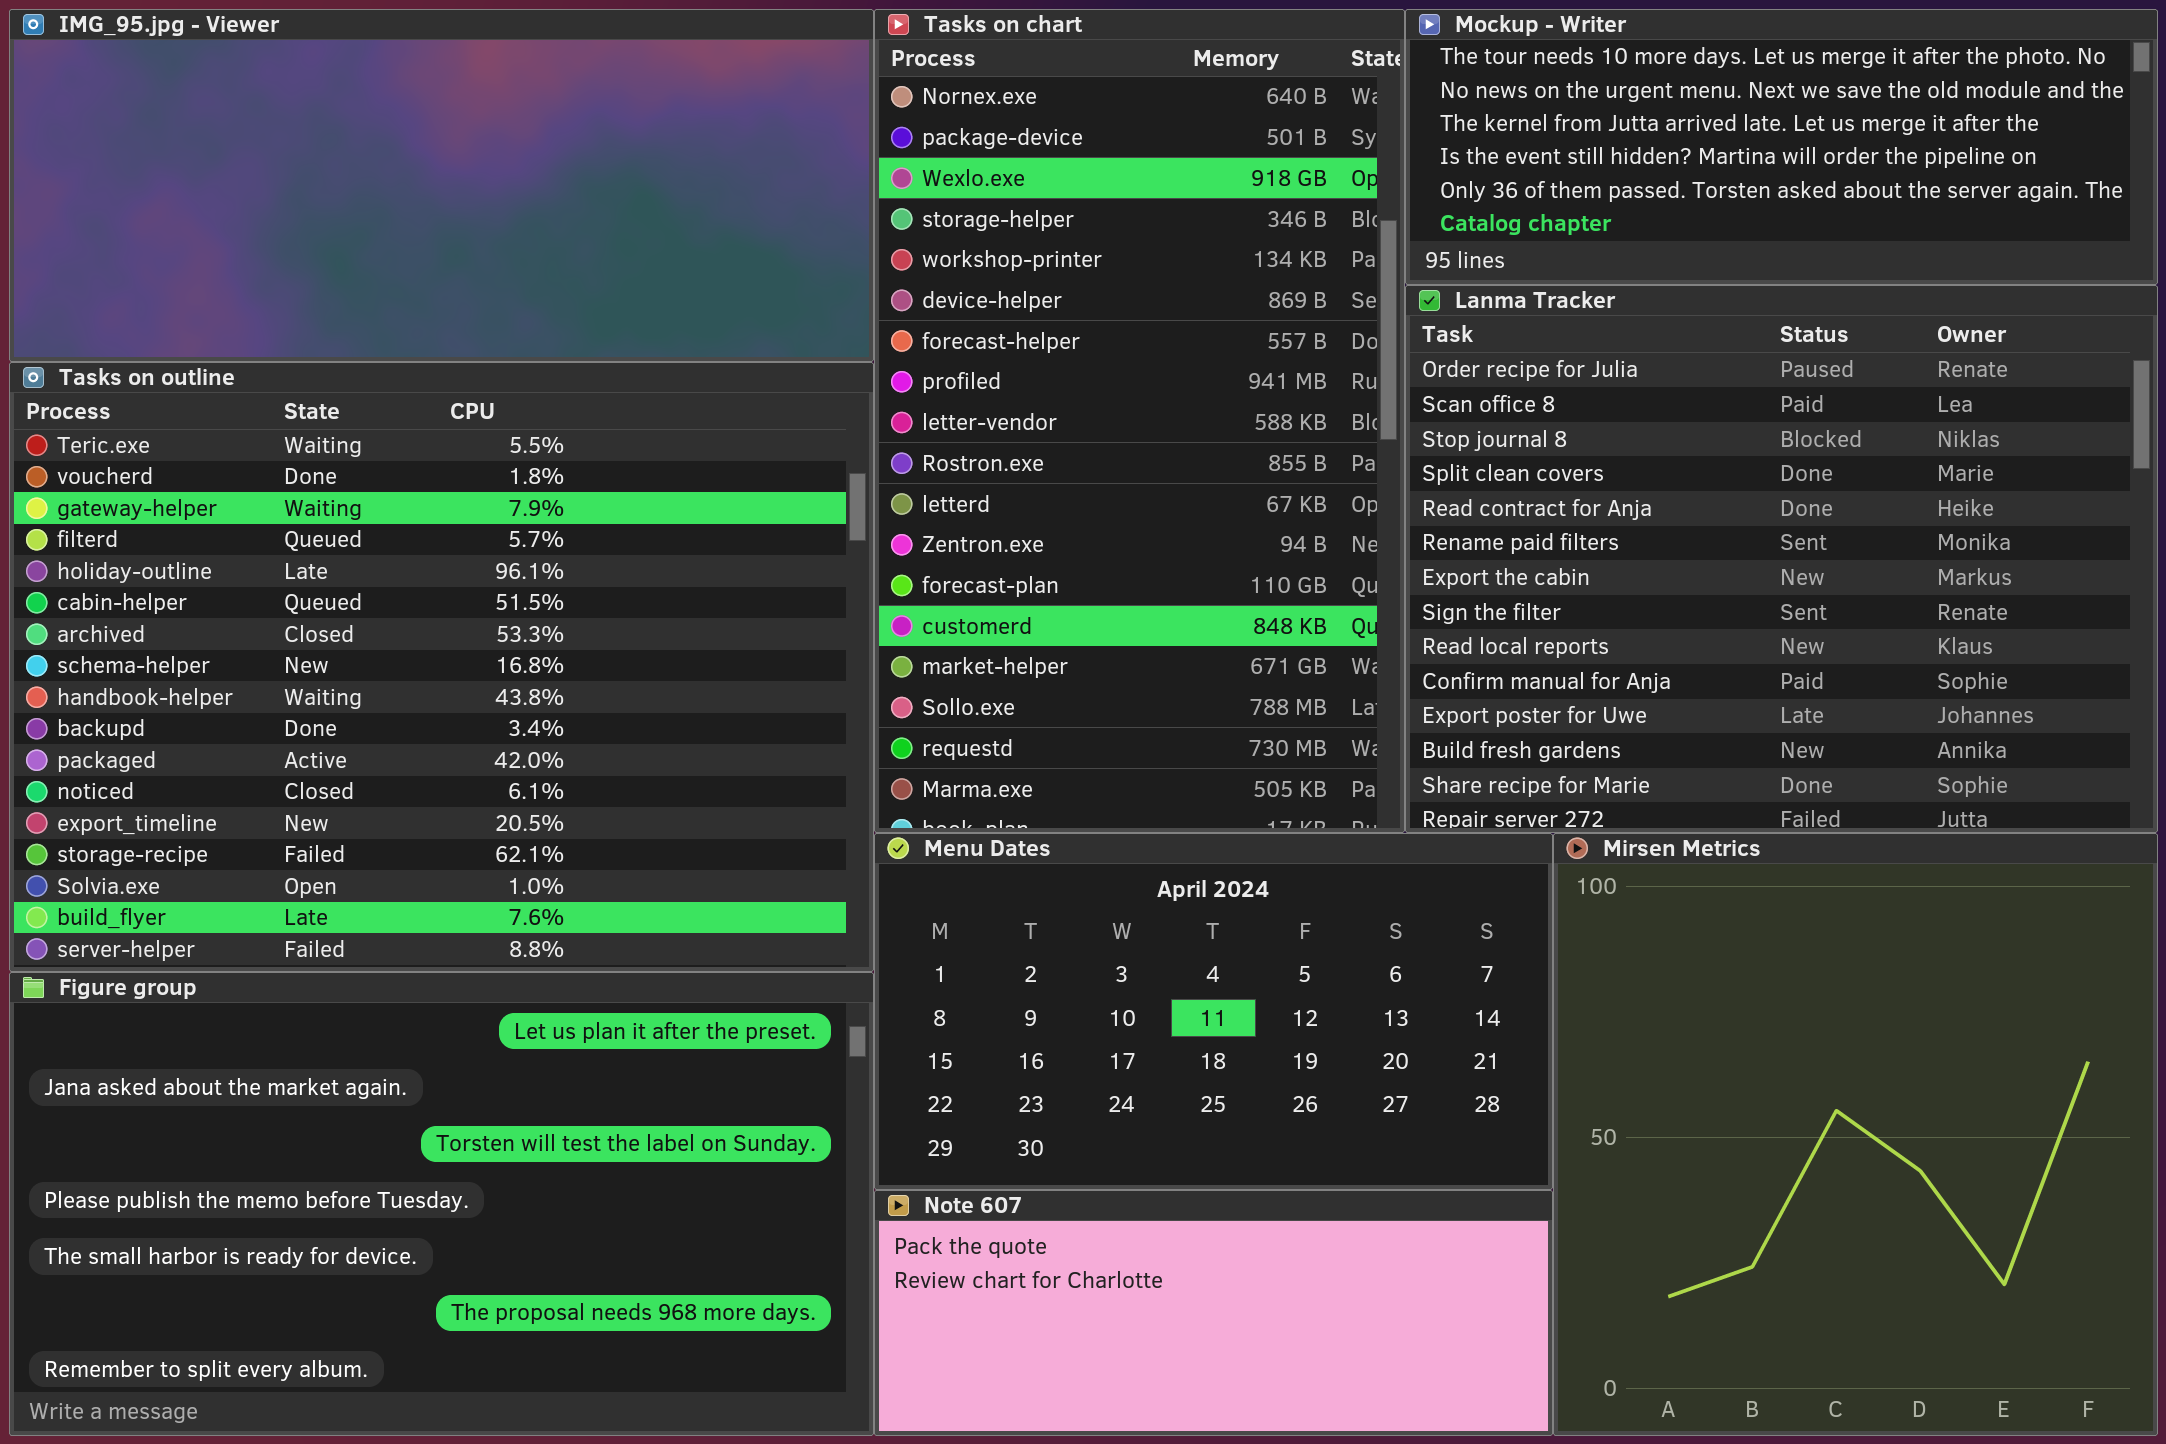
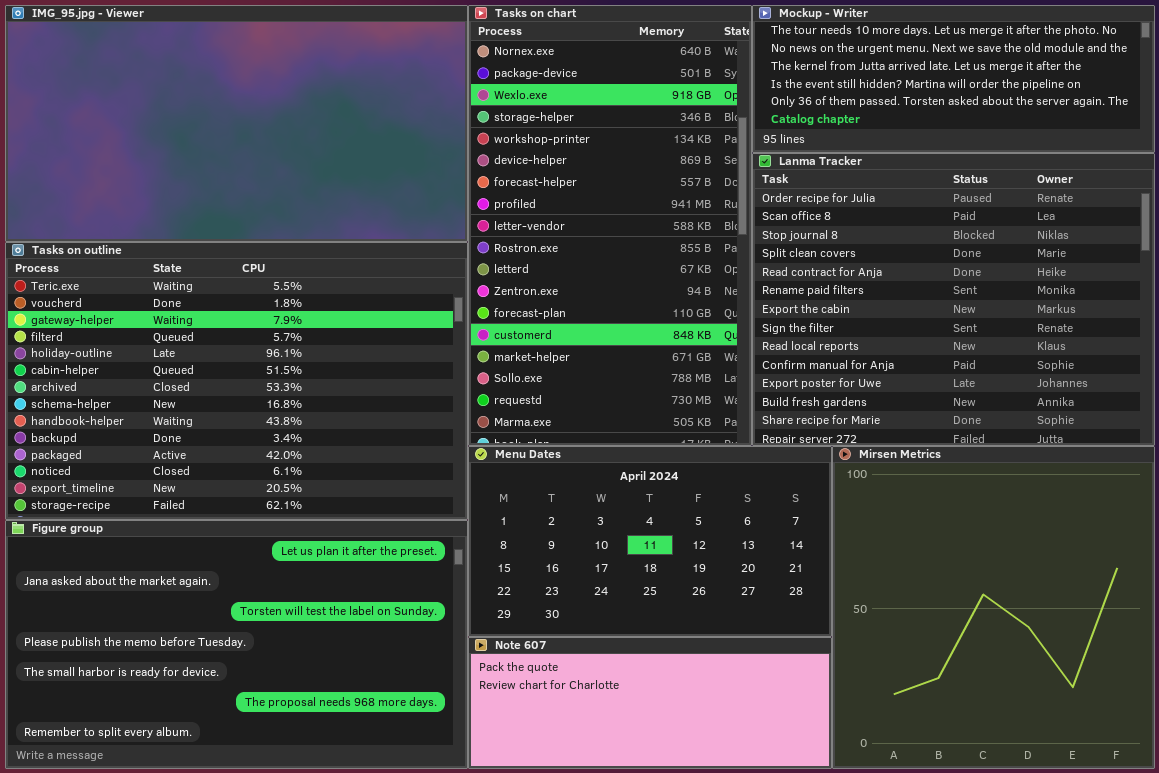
IMG_95.jpg - Viewer: [9,9,874,362] -> [5,5,468,242], resized
Tasks on outline: [9,362,874,972] -> [5,242,468,520], resized

